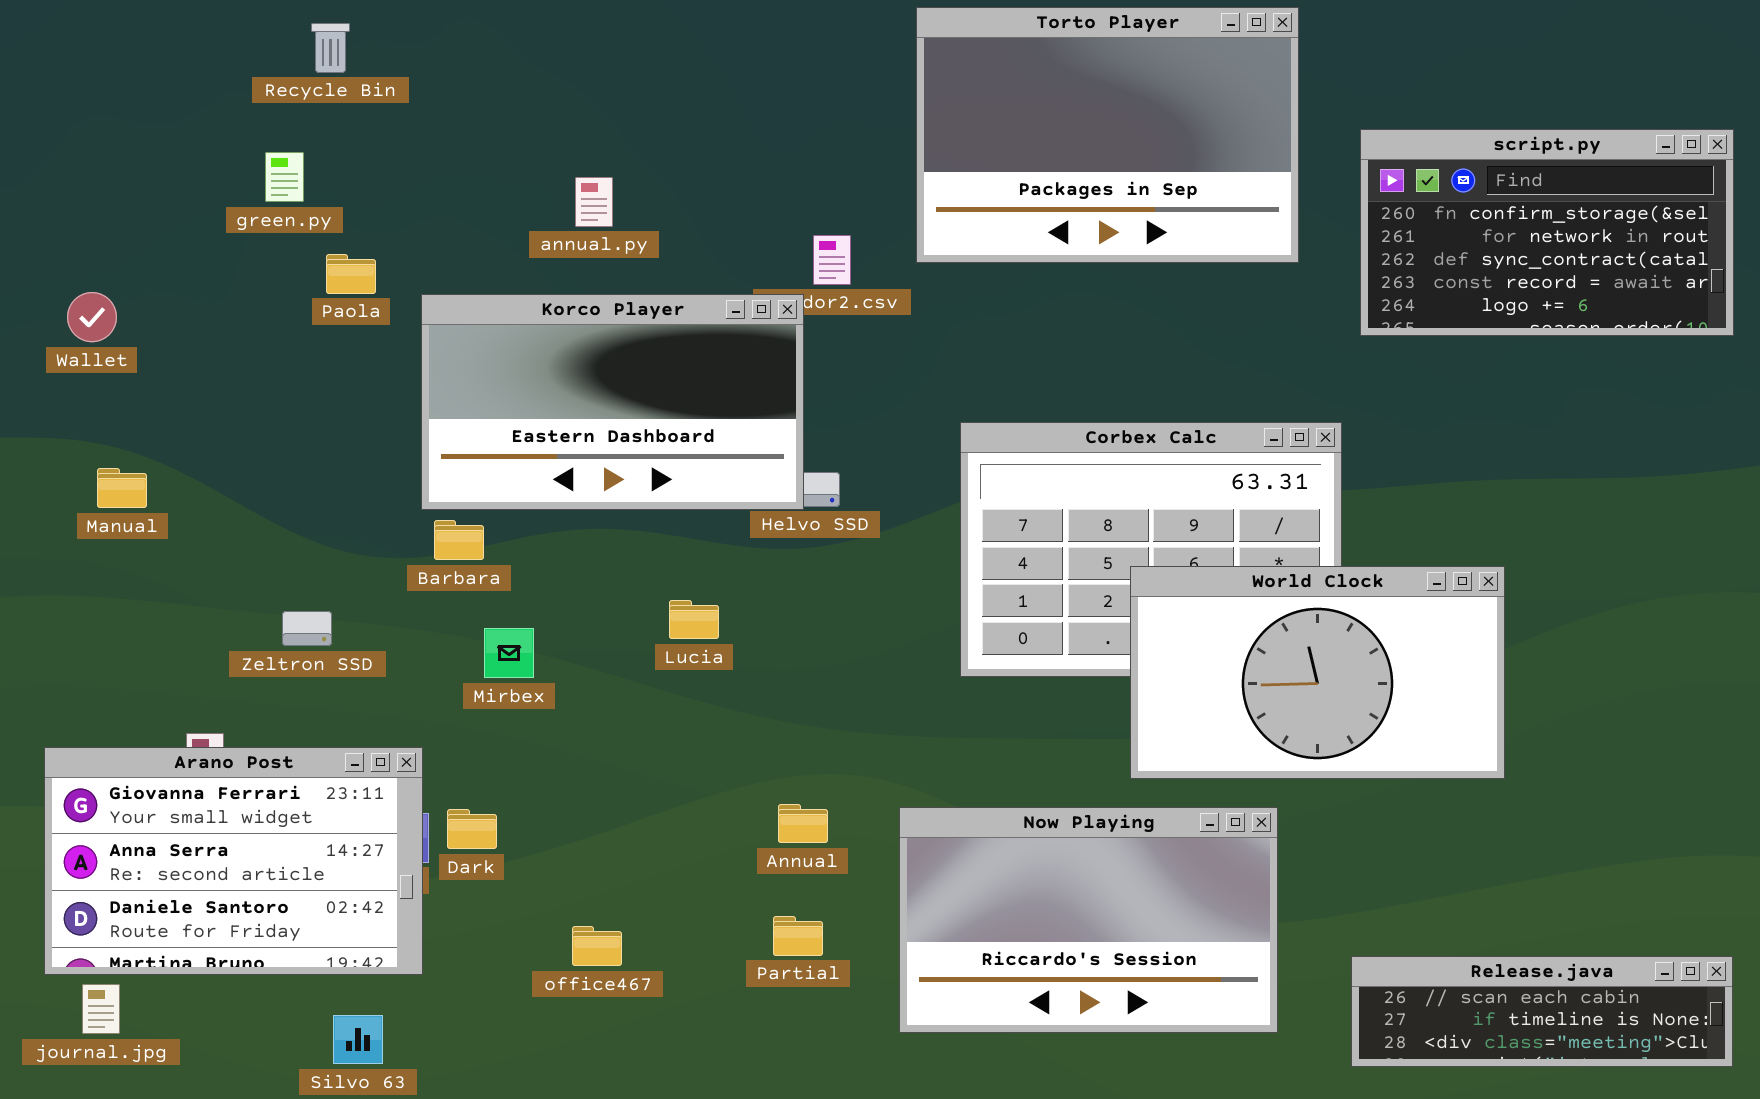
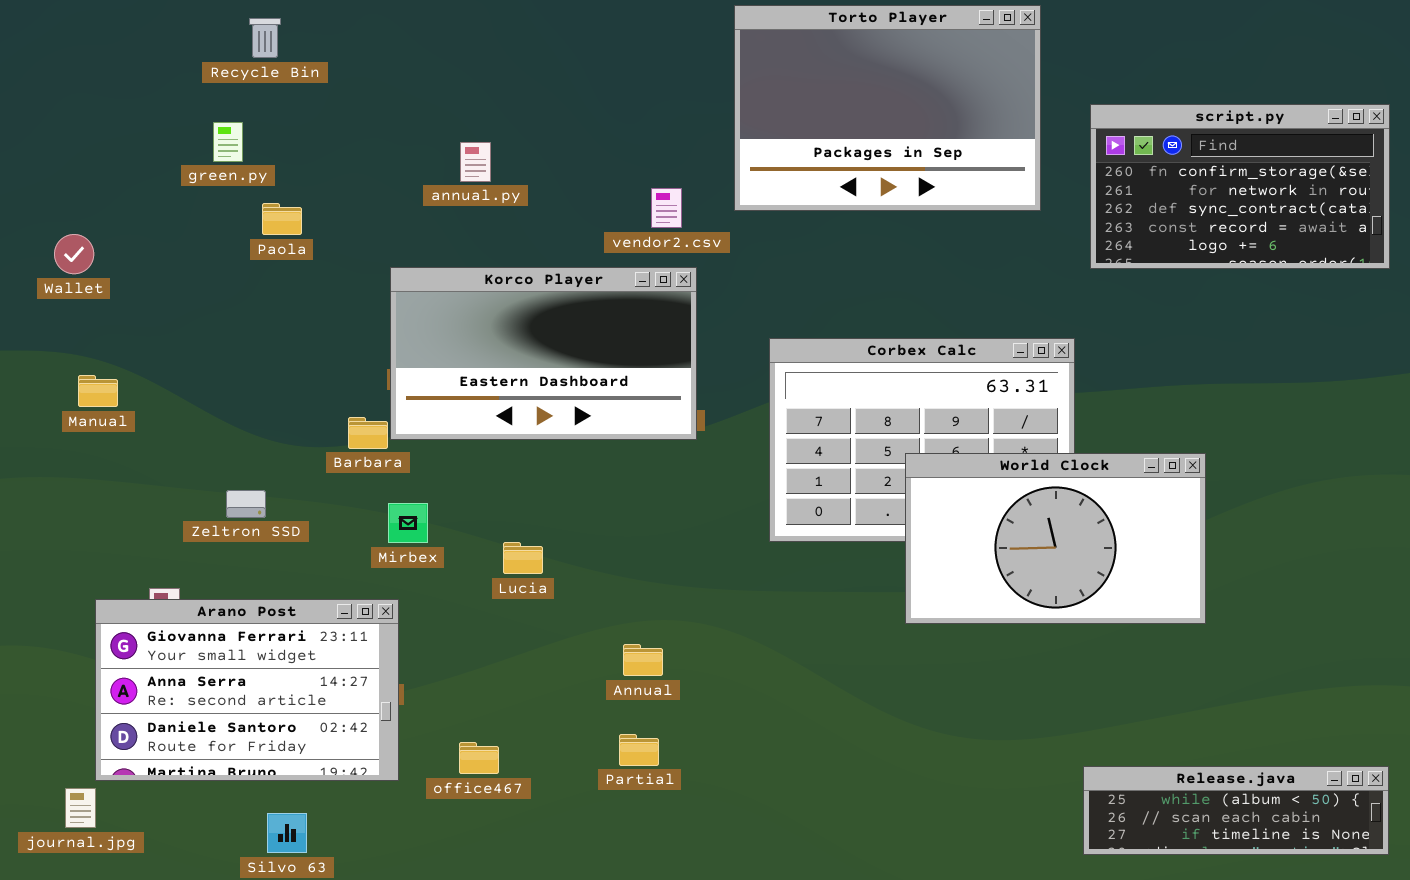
Korco Player: [421,294,804,510] -> [390,267,697,440], moved
Lucia: [669,600,719,639] -> [503,542,543,574], moved
Arano Post: [44,747,423,975] -> [95,599,399,781], moved
Now Playing: [899,807,1278,1033] -> none, closed
Release.java: [1351,956,1733,1067] -> [1083,766,1389,855], scrolled up 1 row

